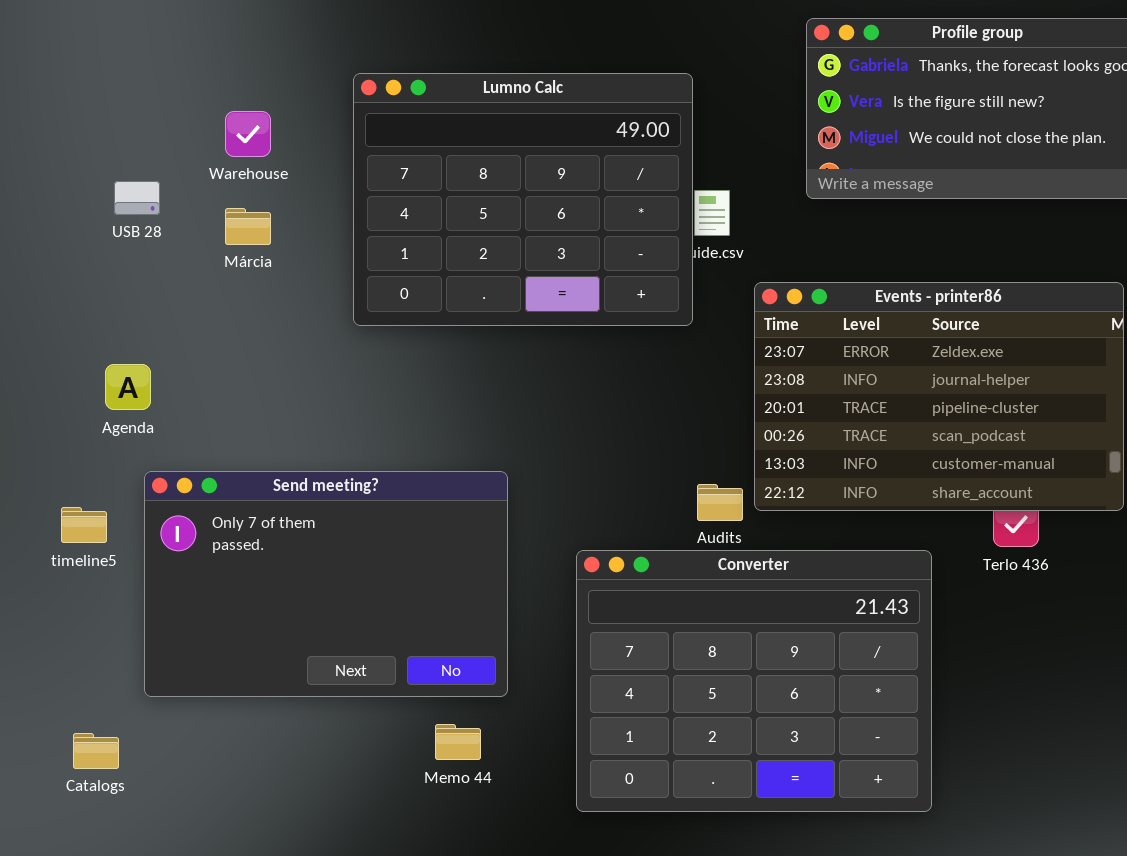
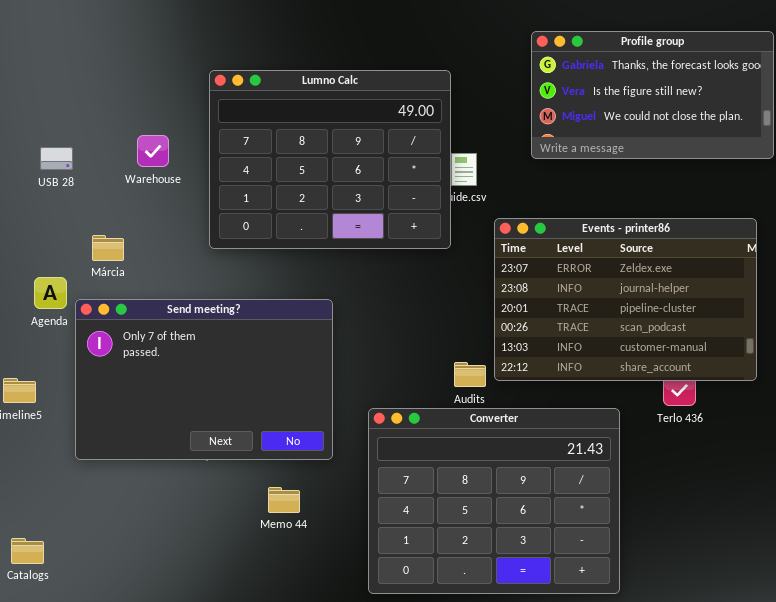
Warehouse: [225,111,271,157] -> [137,135,169,167], moved
Márcia: [225,208,271,245] -> [92,235,124,261], moved
Send meeting?: [144,471,508,697] -> [75,299,333,460], moved
Memo 44: [435,724,481,760] -> [268,487,300,513], moved

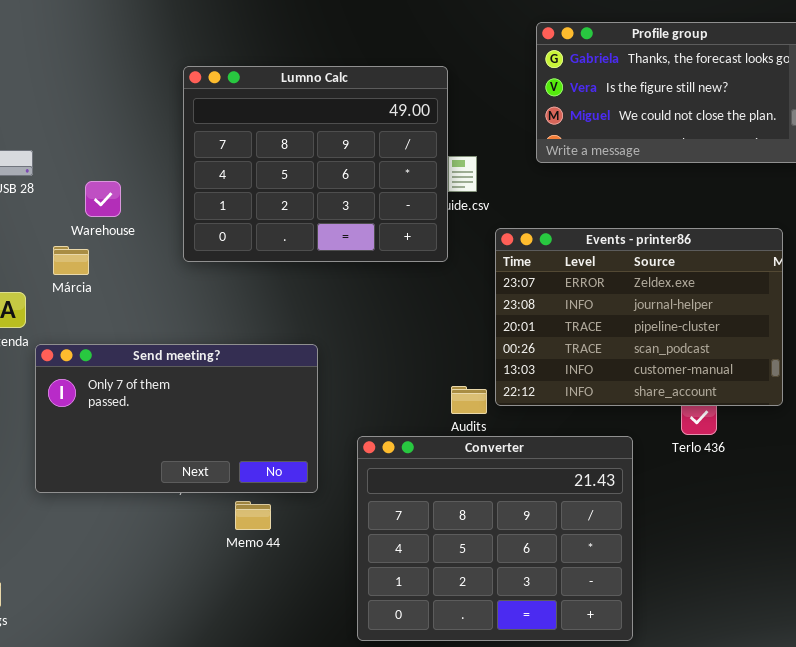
Warehouse: [137,135,169,167] -> [85,181,121,217], moved
Send meeting?: [75,299,333,460] -> [35,344,318,493], resized
Memo 44: [268,487,300,513] -> [235,501,271,530], moved

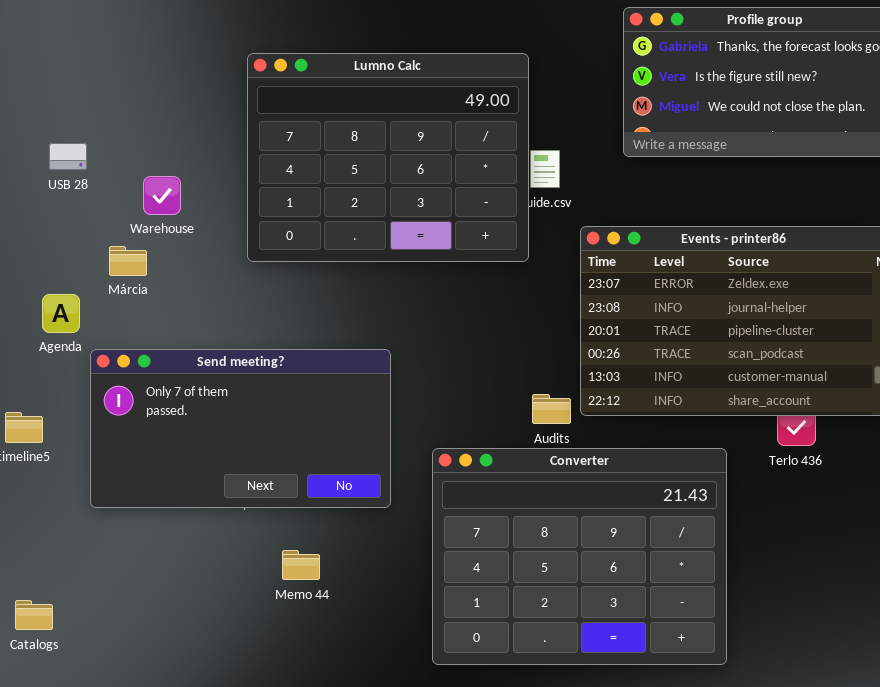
Memo 44: [235,501,271,530] -> [282,550,320,580], moved

